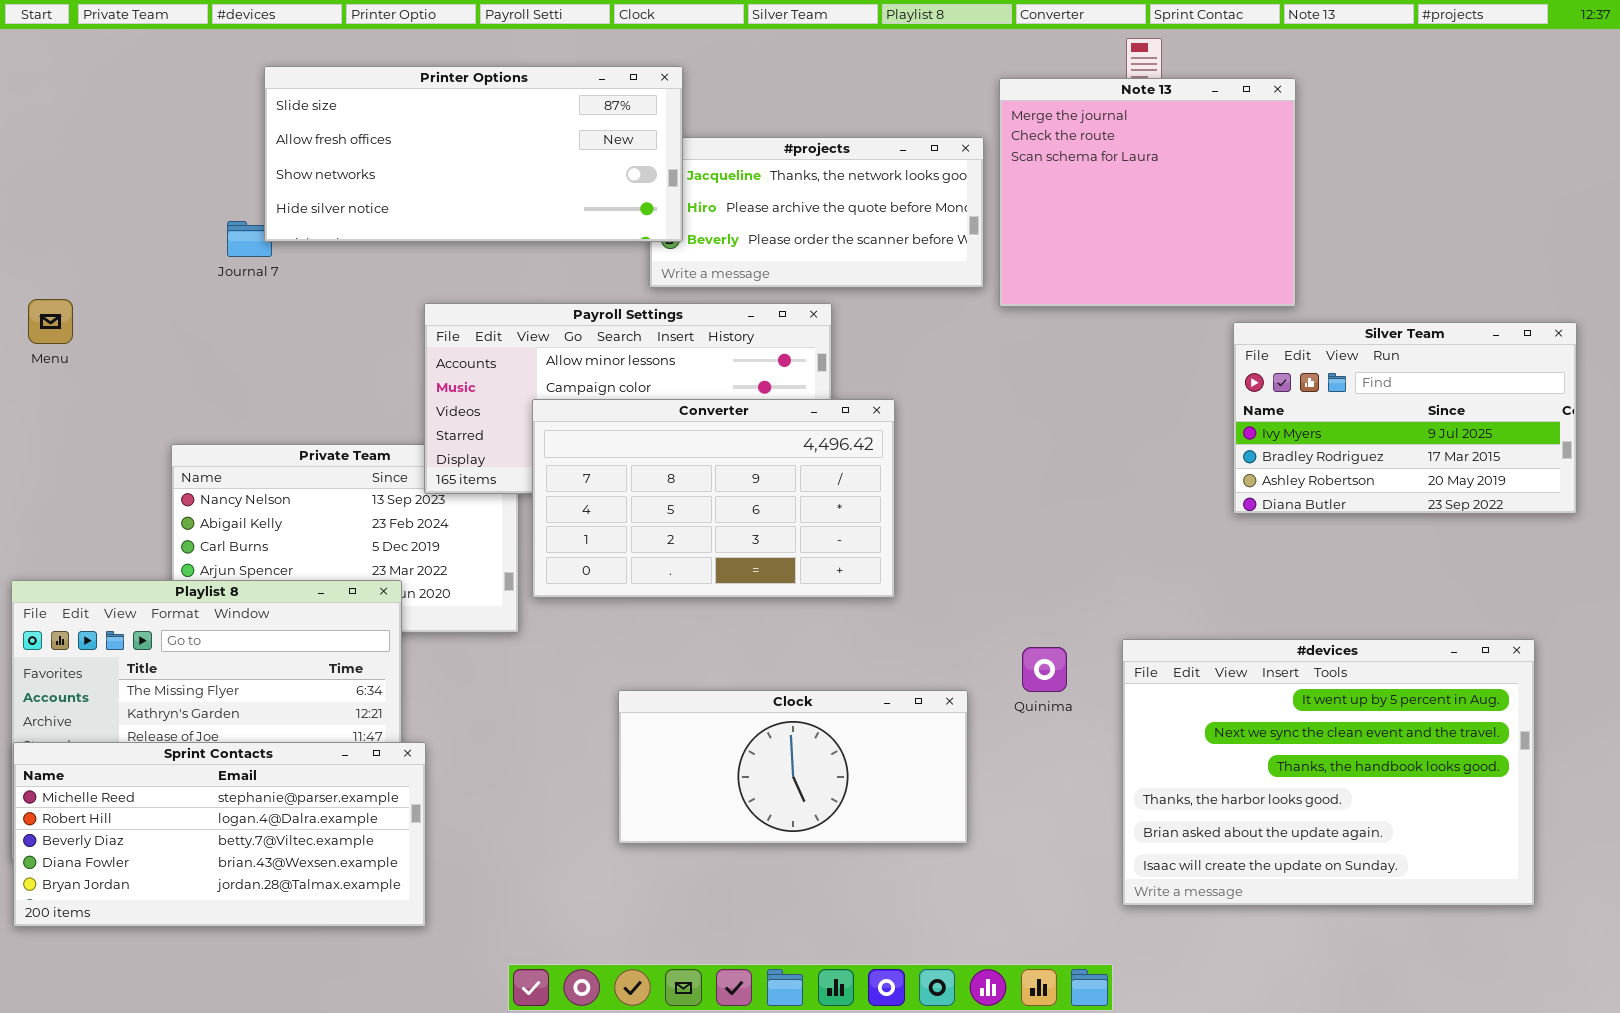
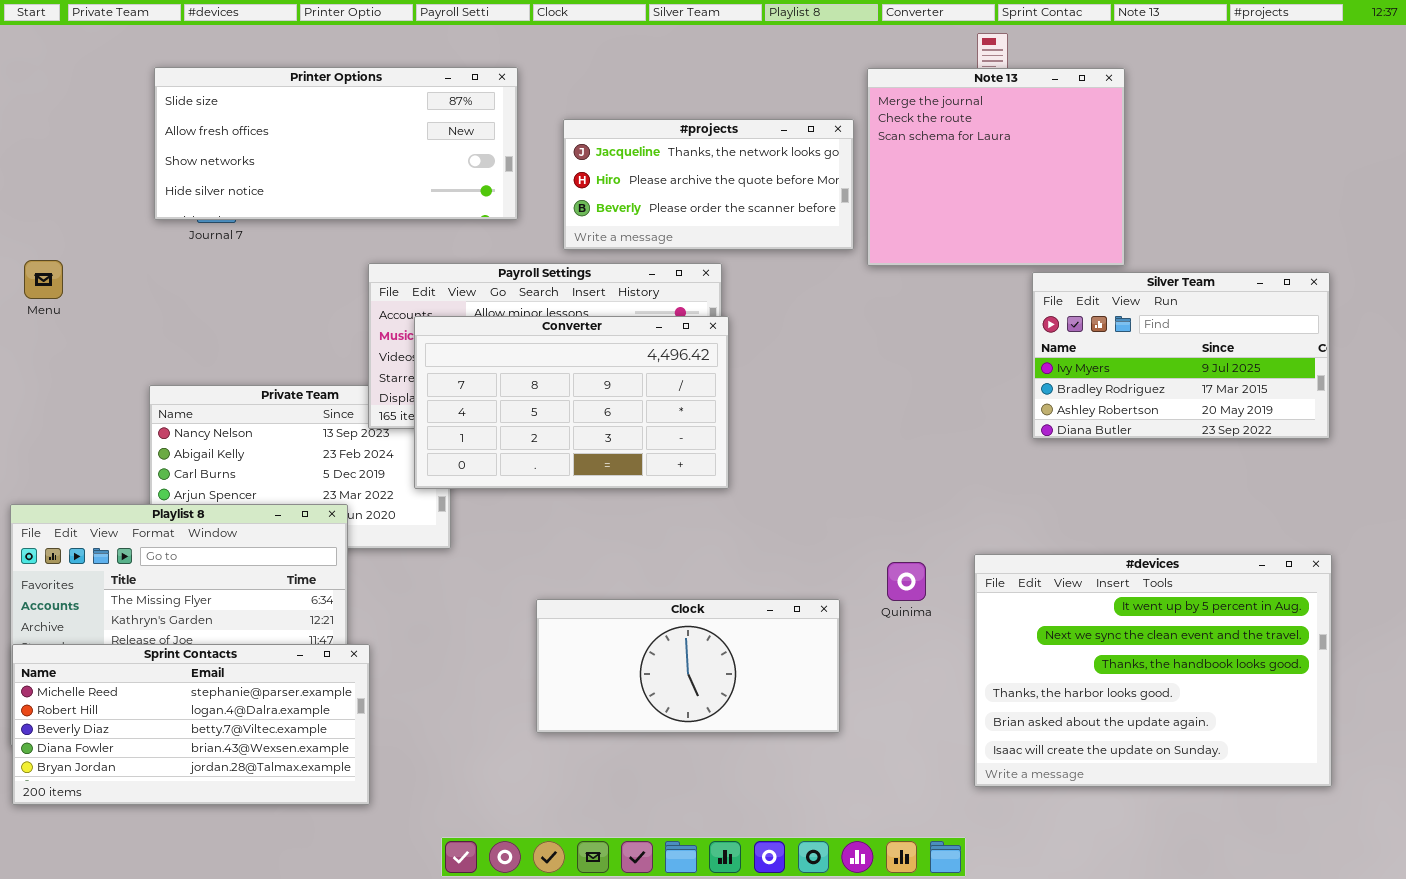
Printer Options: [264,66,683,242] -> [154,67,518,220], moved
Silver Team: [1233,322,1577,514] -> [1032,272,1330,439], moved
Converter: [532,399,895,598] -> [414,316,729,489], moved

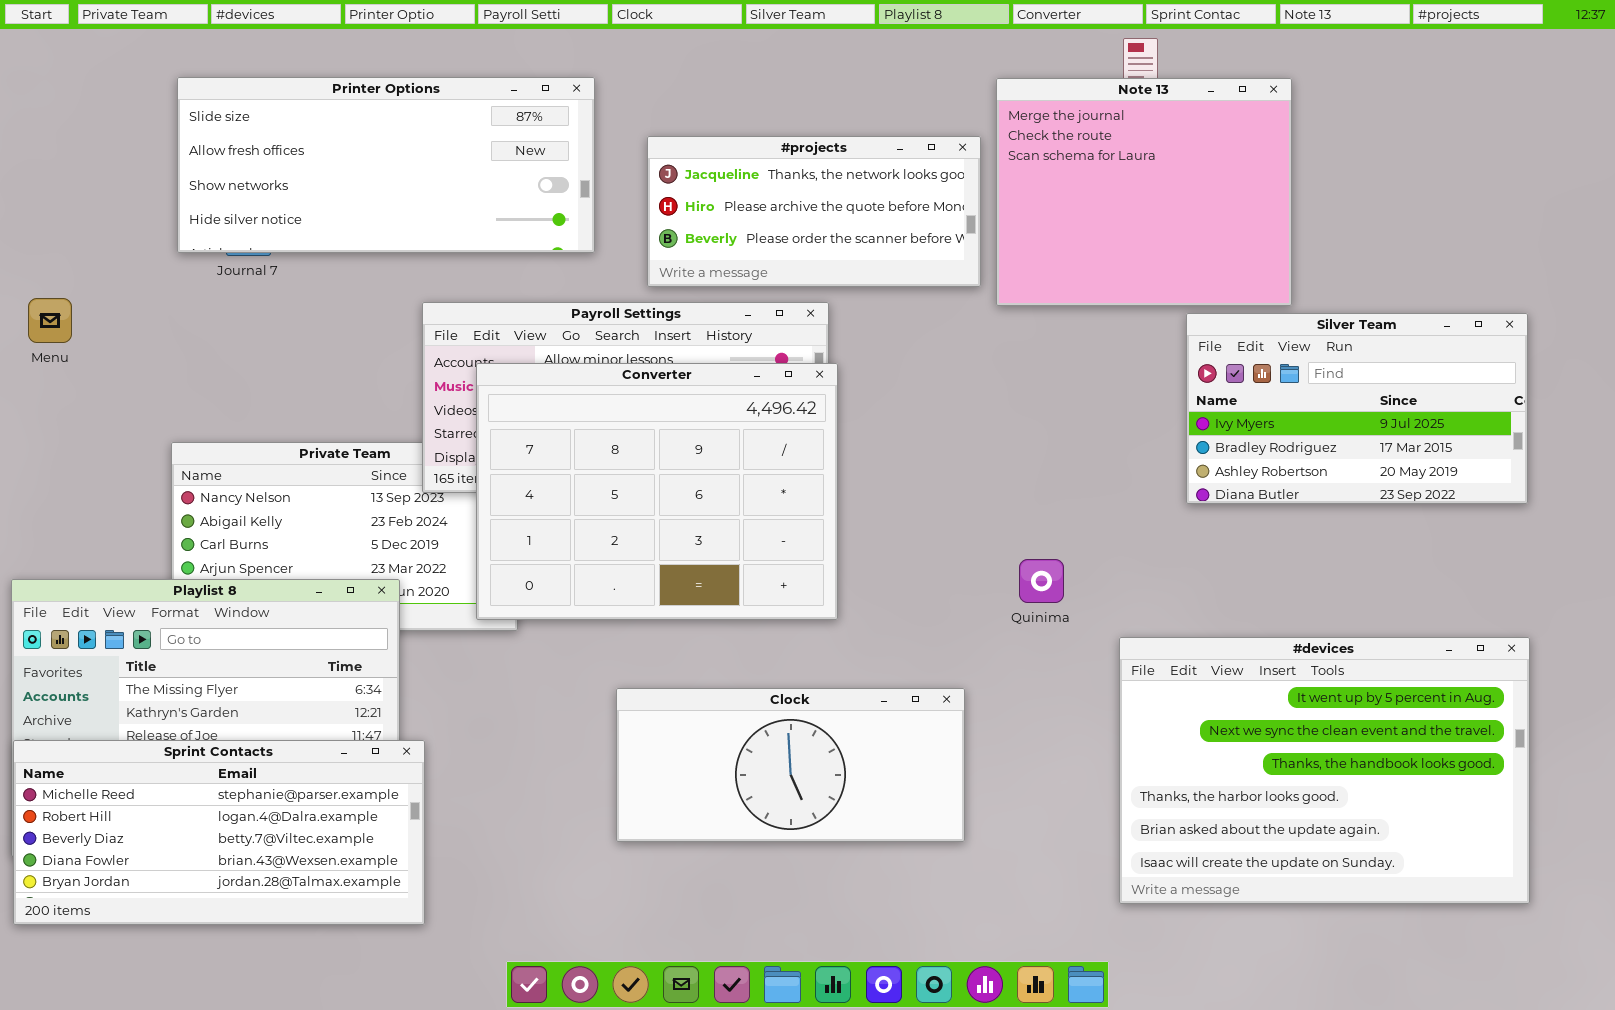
Converter: [414,316,729,489] -> [476,363,838,620], resized
Quinima: [887,562,926,601] -> [1019,559,1064,603], moved

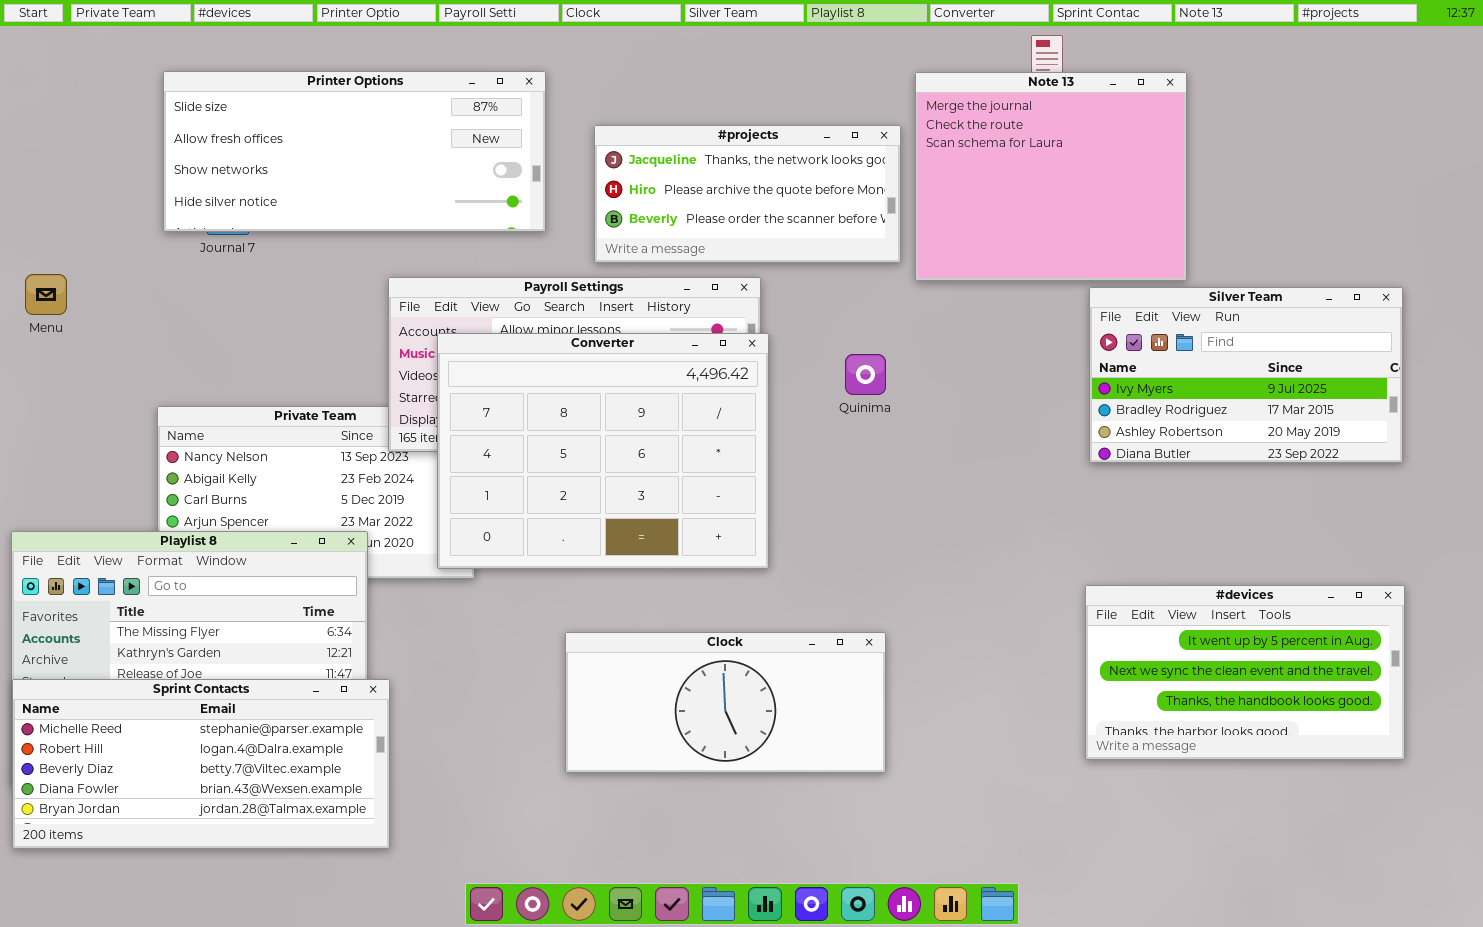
Quinima: [1019,559,1064,603] -> [845,354,886,395], moved
#devices: [1119,637,1530,904] -> [1085,585,1405,760], resized

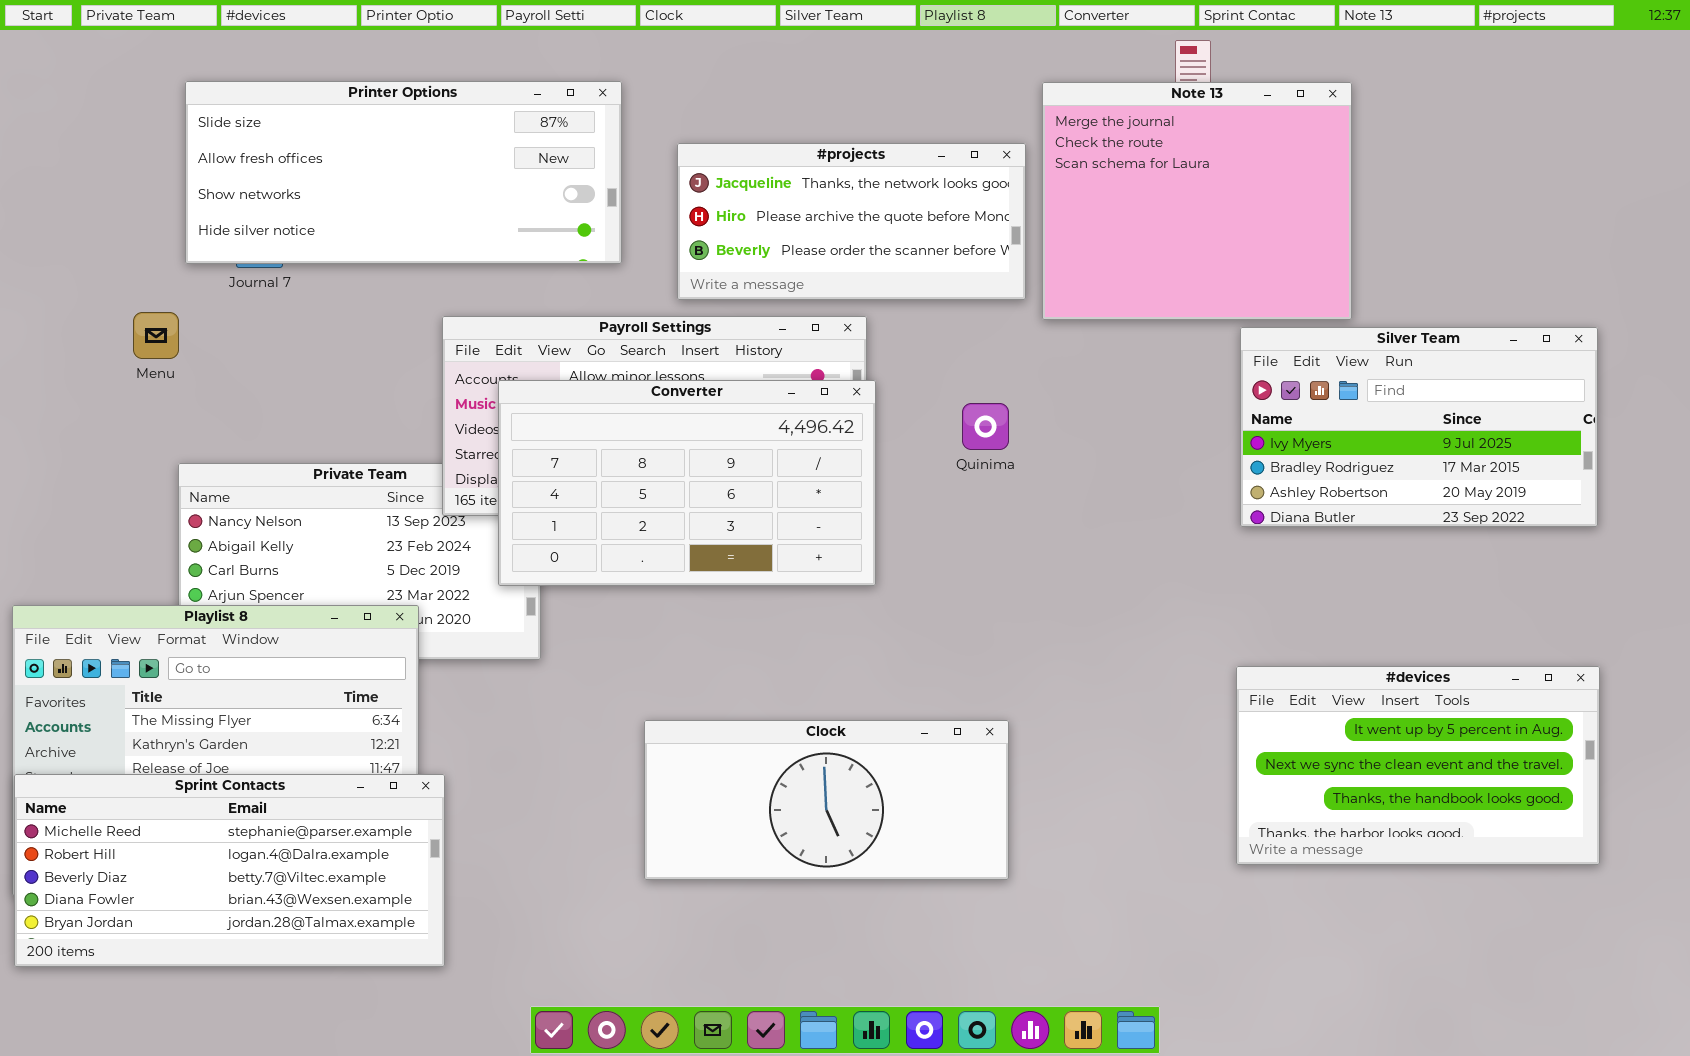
Menu: [25,274,67,315] -> [133,312,179,359], moved
Converter: [437,333,769,569] -> [498,380,876,586], resized

